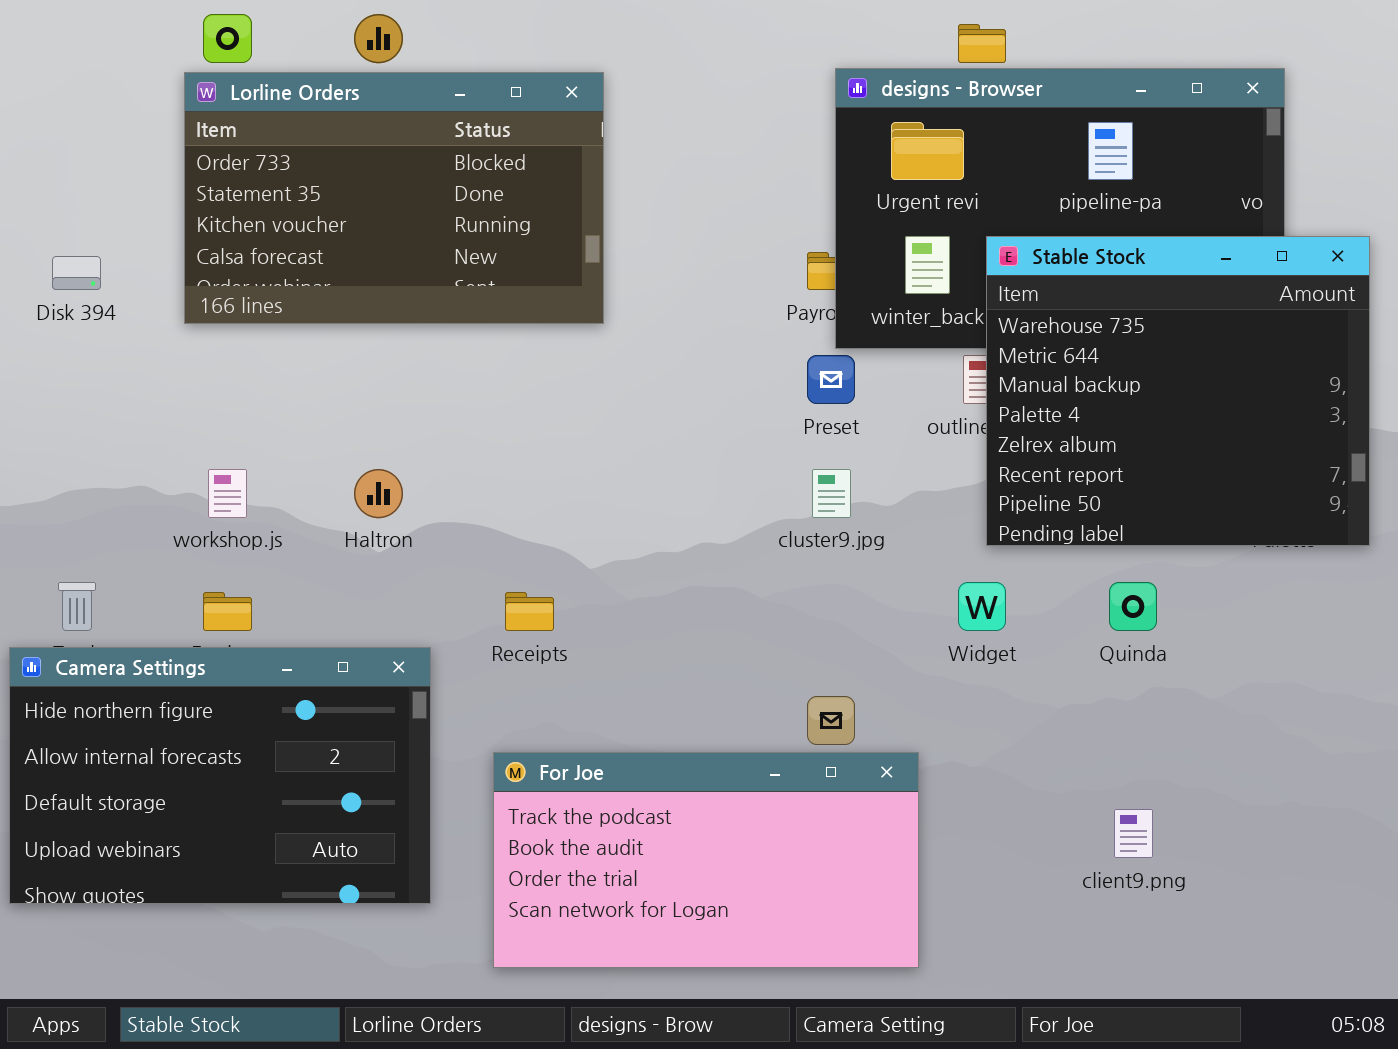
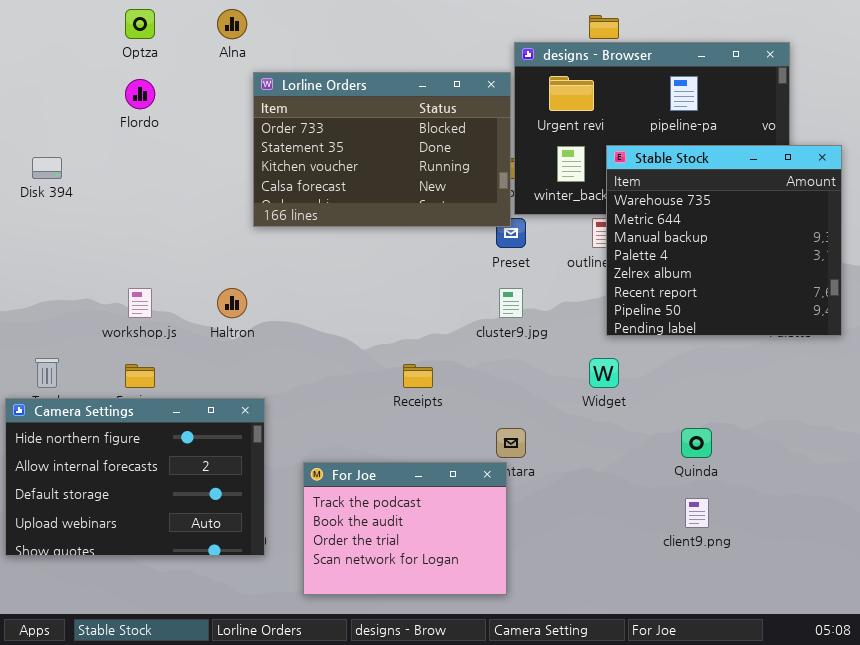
Lorline Orders: [184,72,604,324] -> [253,72,511,227], moved
Quinda: [1109,582,1157,631] -> [681,428,712,458], moved
Receipts: [505,592,554,631] -> [403,364,433,388], moved
For Joe: [493,752,919,968] -> [303,462,507,595], resized

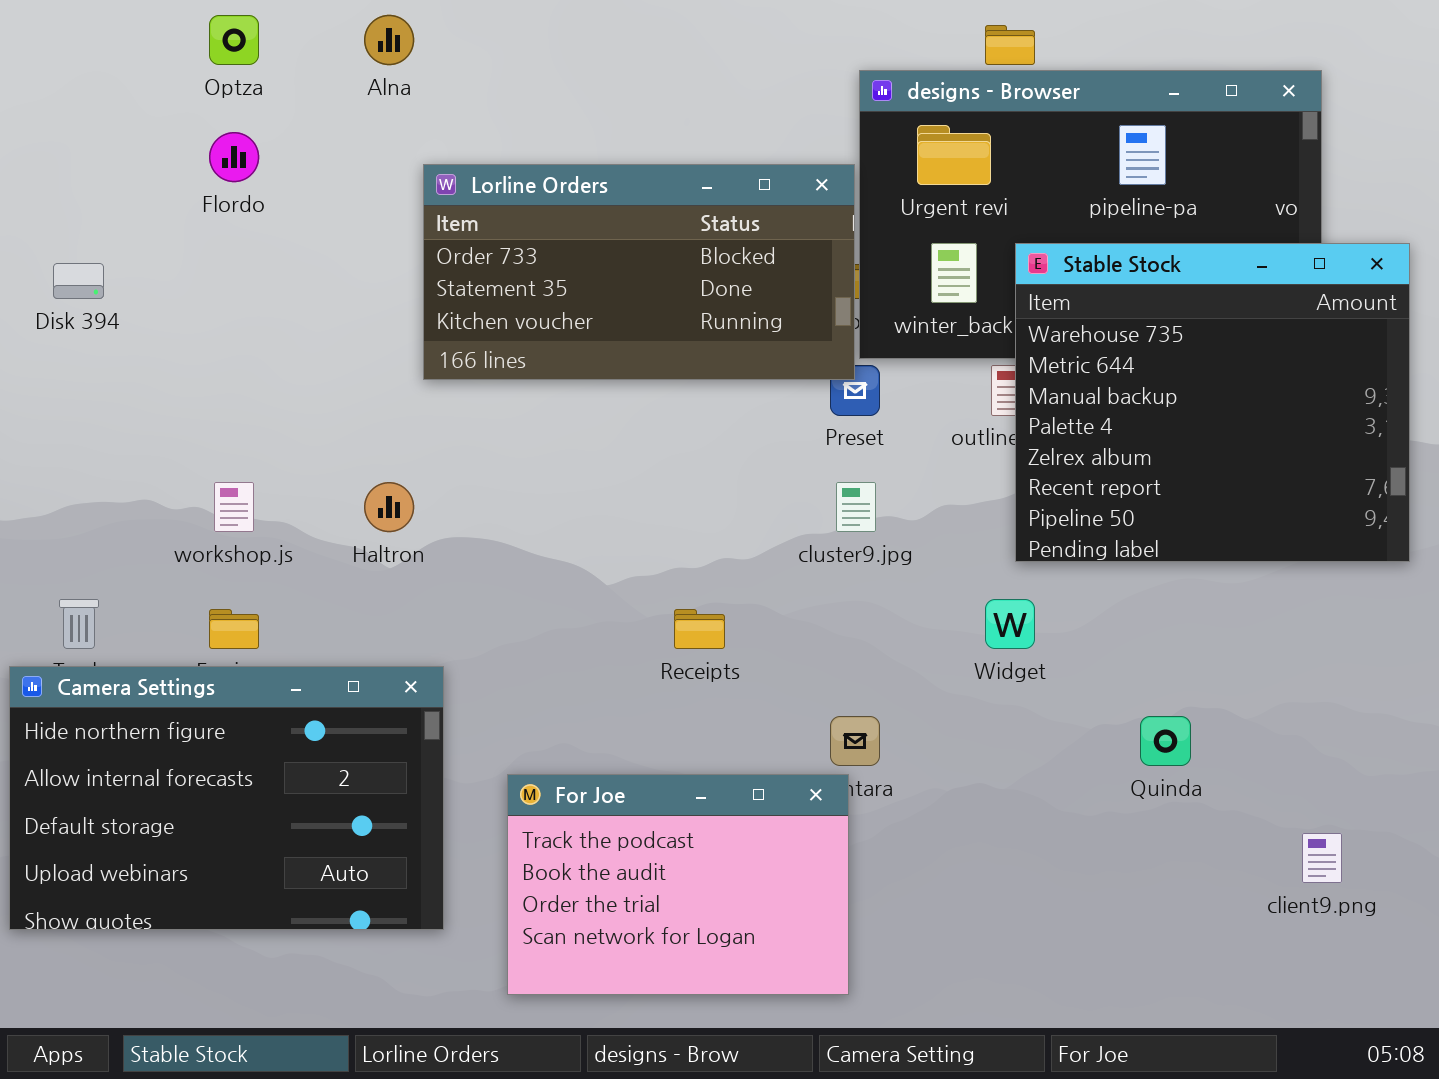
Lorline Orders: [253,72,511,227] -> [423,164,855,380], resized
client9.png: [685,498,709,528] -> [1302,833,1342,883], moved

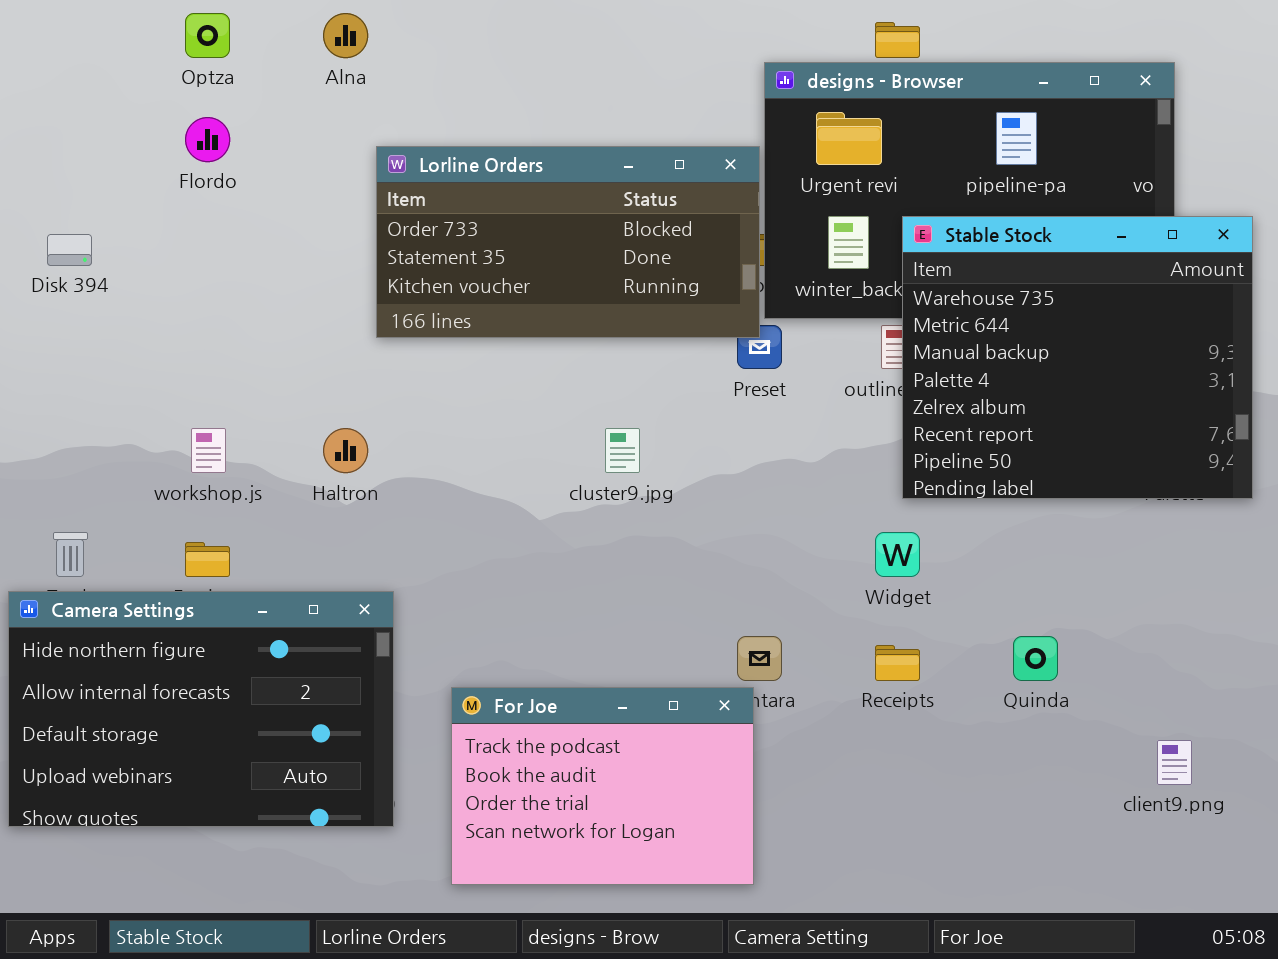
cluster9.jpg: [836,482,876,532] -> [605,428,640,473], moved
Receipts: [674,609,725,649] -> [875,645,920,681], moved

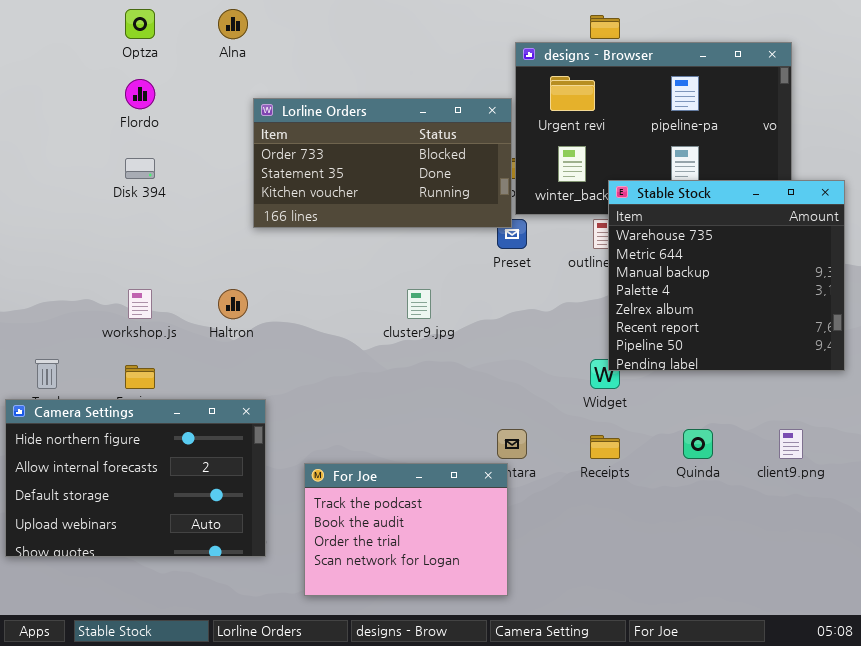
Stable Stock: [902,216,1253,499] -> [608,180,845,371], moved
Disk 394: [47,234,92,266] -> [125,158,155,179], moved
client9.png: [1157,740,1192,785] -> [779,429,803,459], moved

